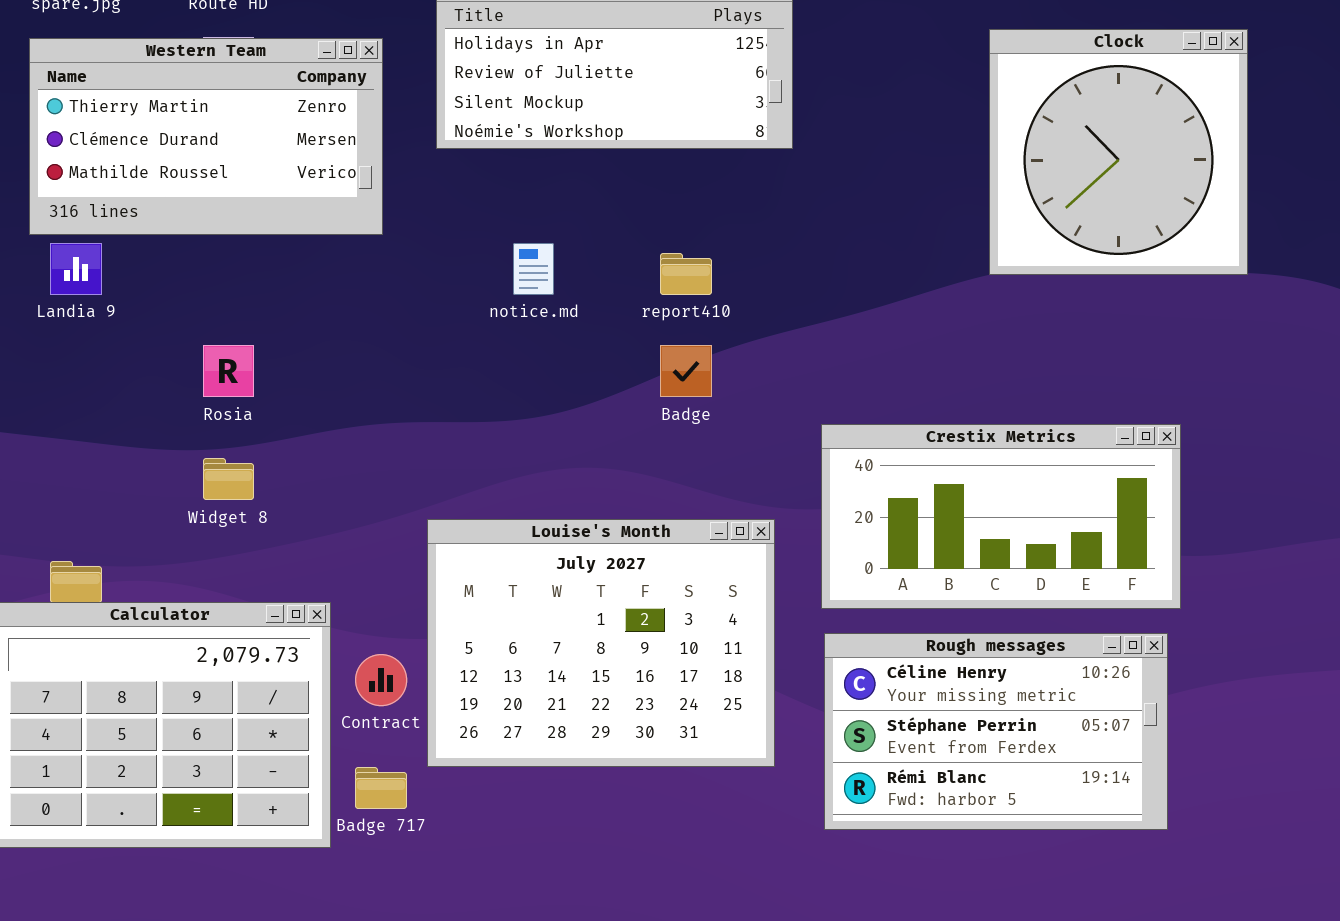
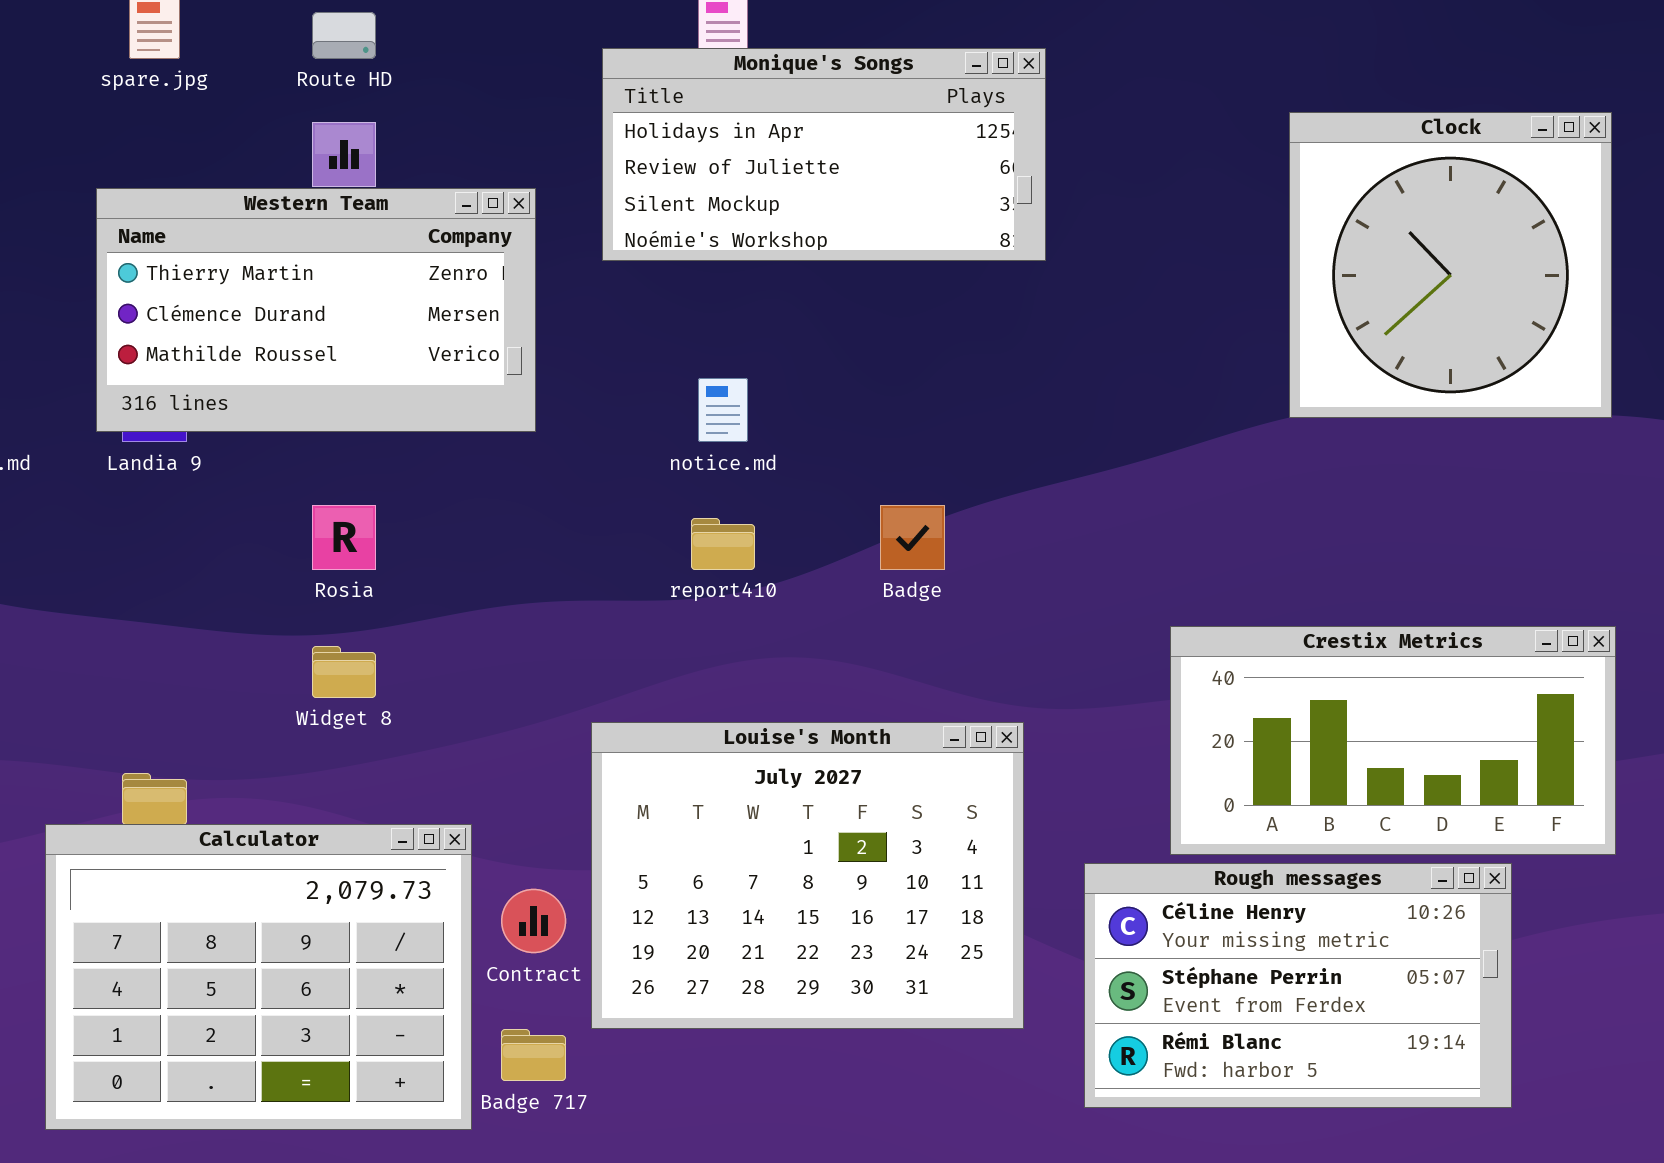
Western Team: [29,38,383,235] -> [96,188,536,432], moved
report410: [660,253,712,295] -> [691,518,755,570], moved
Crestix Metrics: [821,424,1181,609] -> [1170,626,1616,855], moved

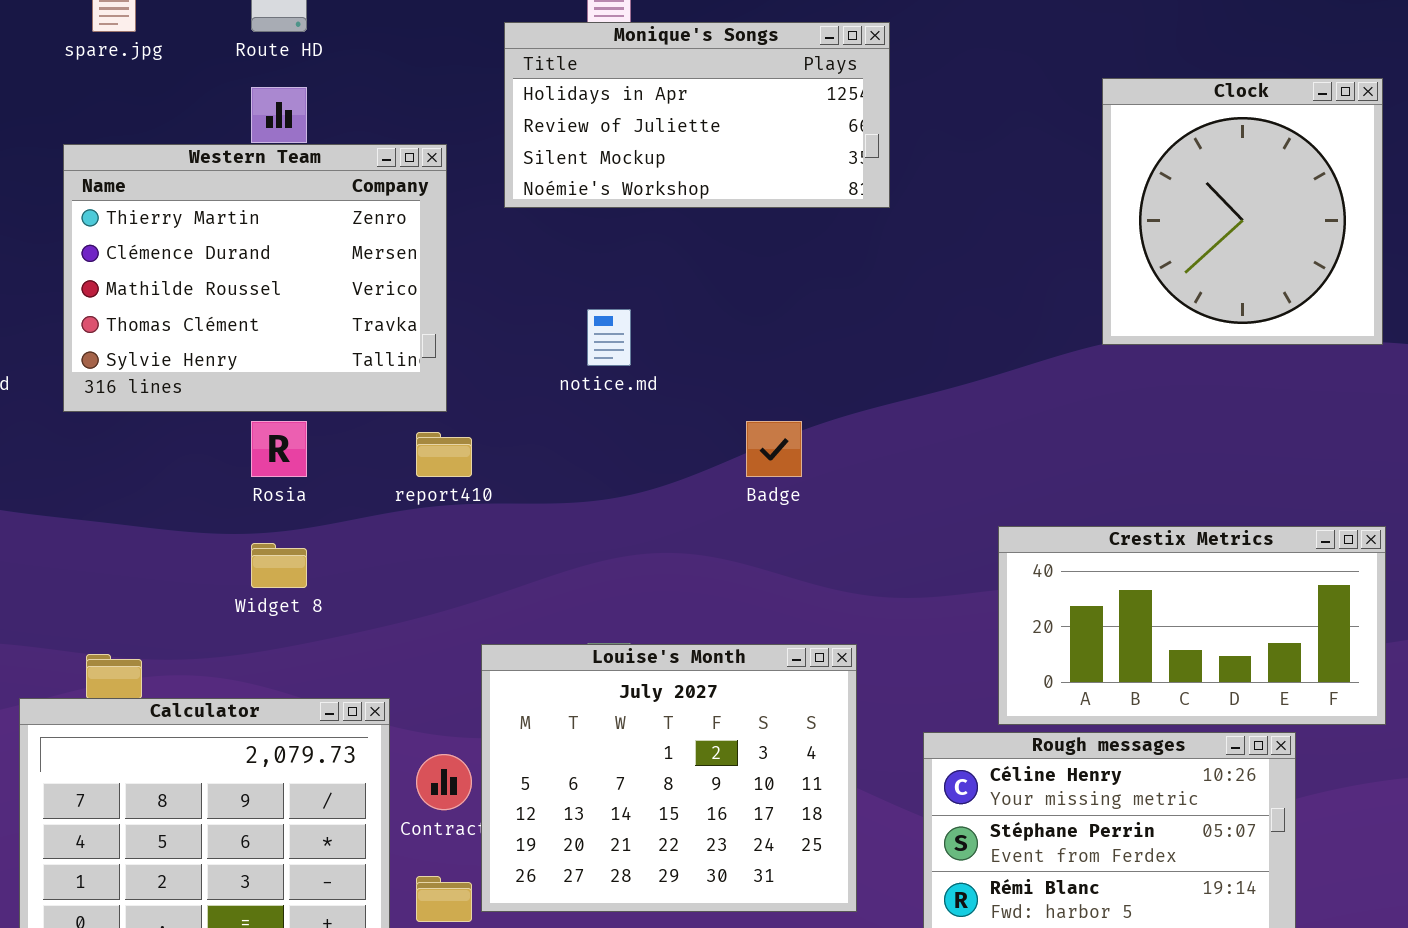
Western Team: [96,188,536,432] -> [63,144,447,412], resized
report410: [691,518,755,570] -> [416,432,472,477], moved
Louise's Month: [591,722,1024,1029] -> [481,644,857,912], moved

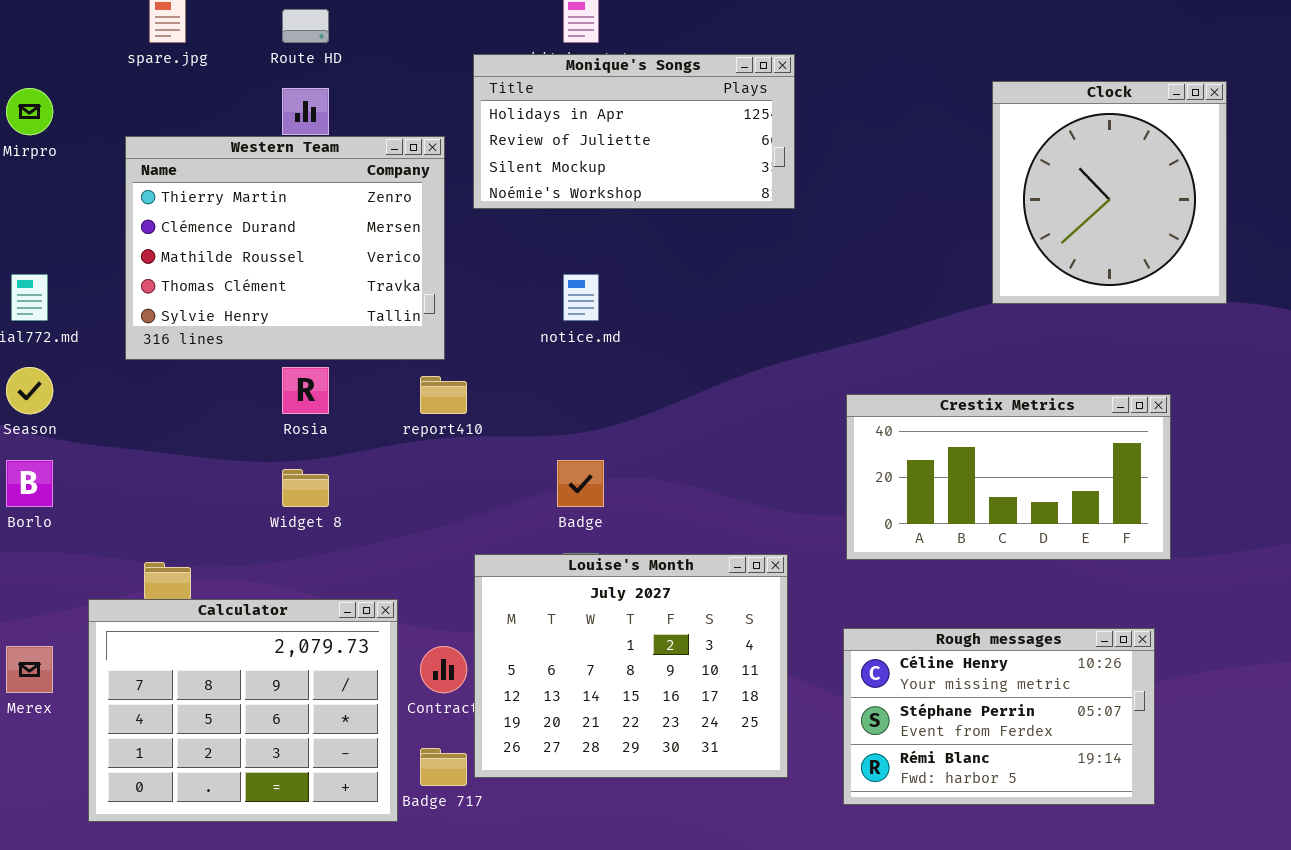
Monique's Songs: [504,22,890,208] -> [473,54,795,209], moved
Badge: [746,421,802,477] -> [557,460,604,507], moved
Crestix Metrics: [998,526,1386,725] -> [846,394,1171,560], moved

